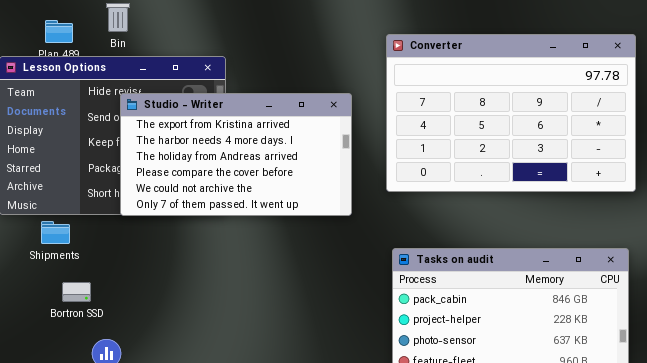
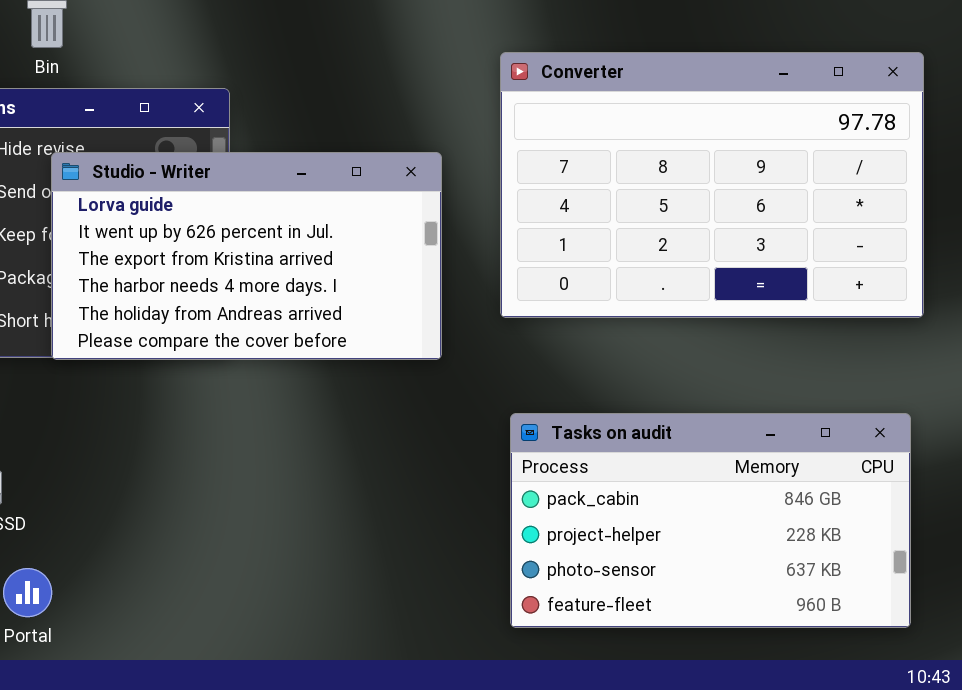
Studio - Writer: [120,93,352,216] -> [51,152,442,360], scrolled up 2 rows

